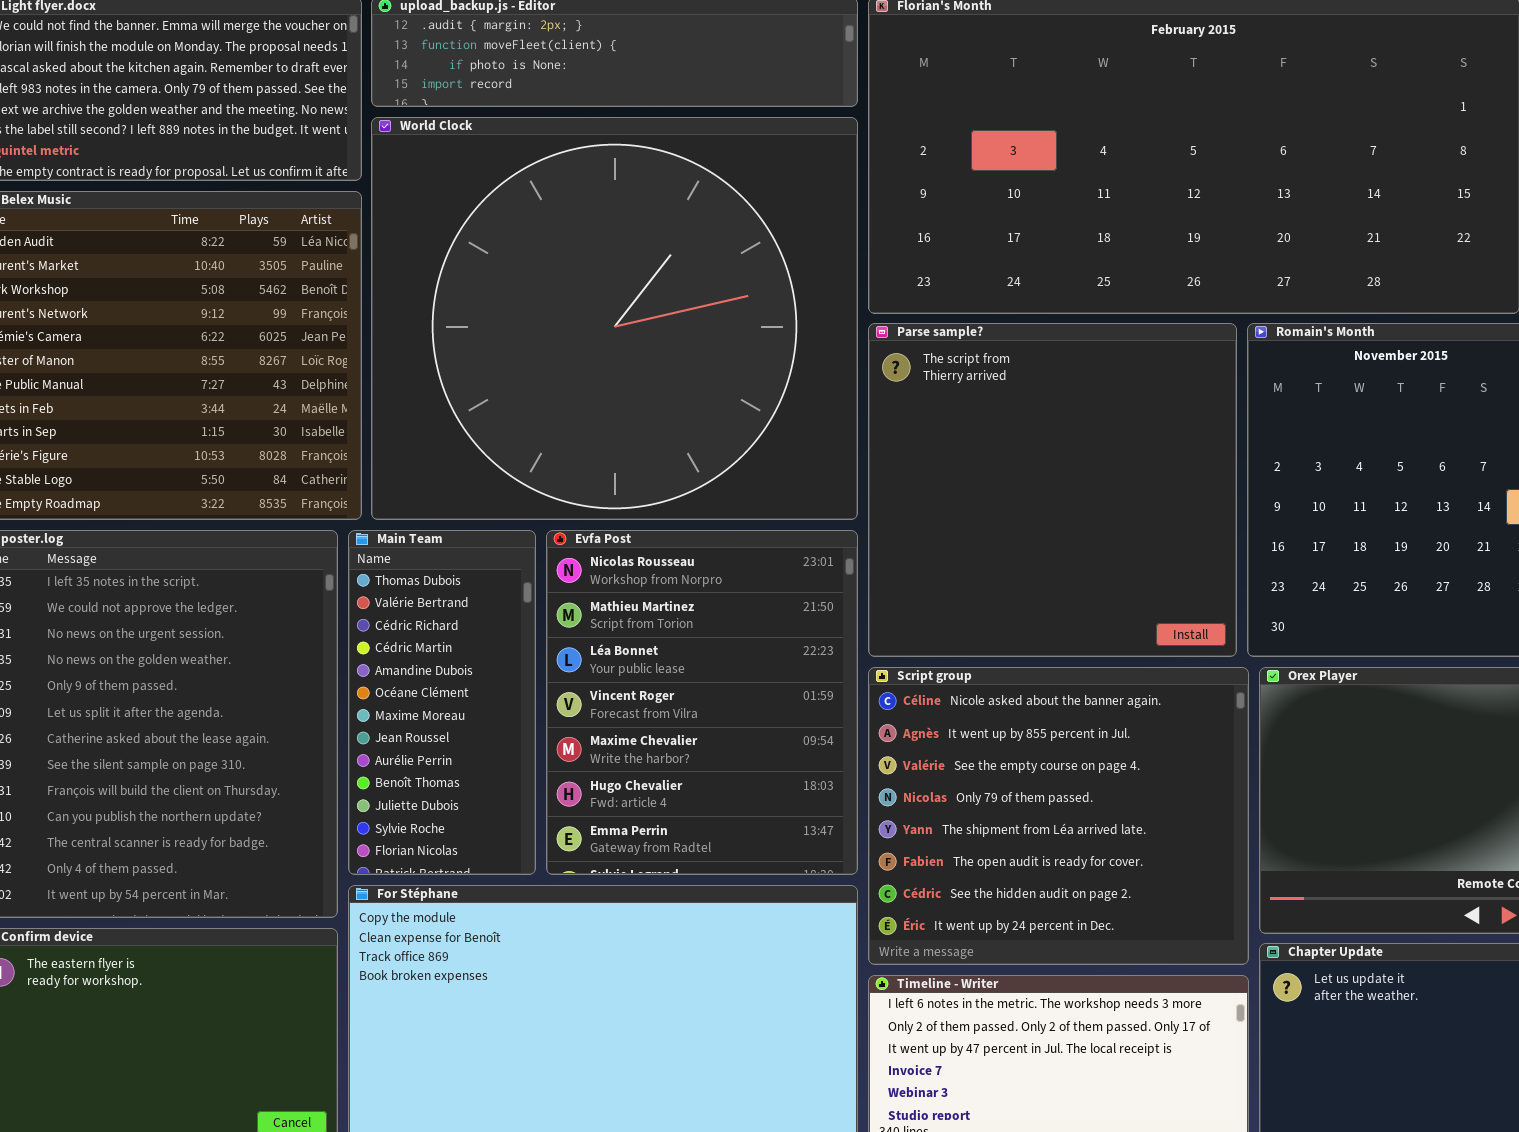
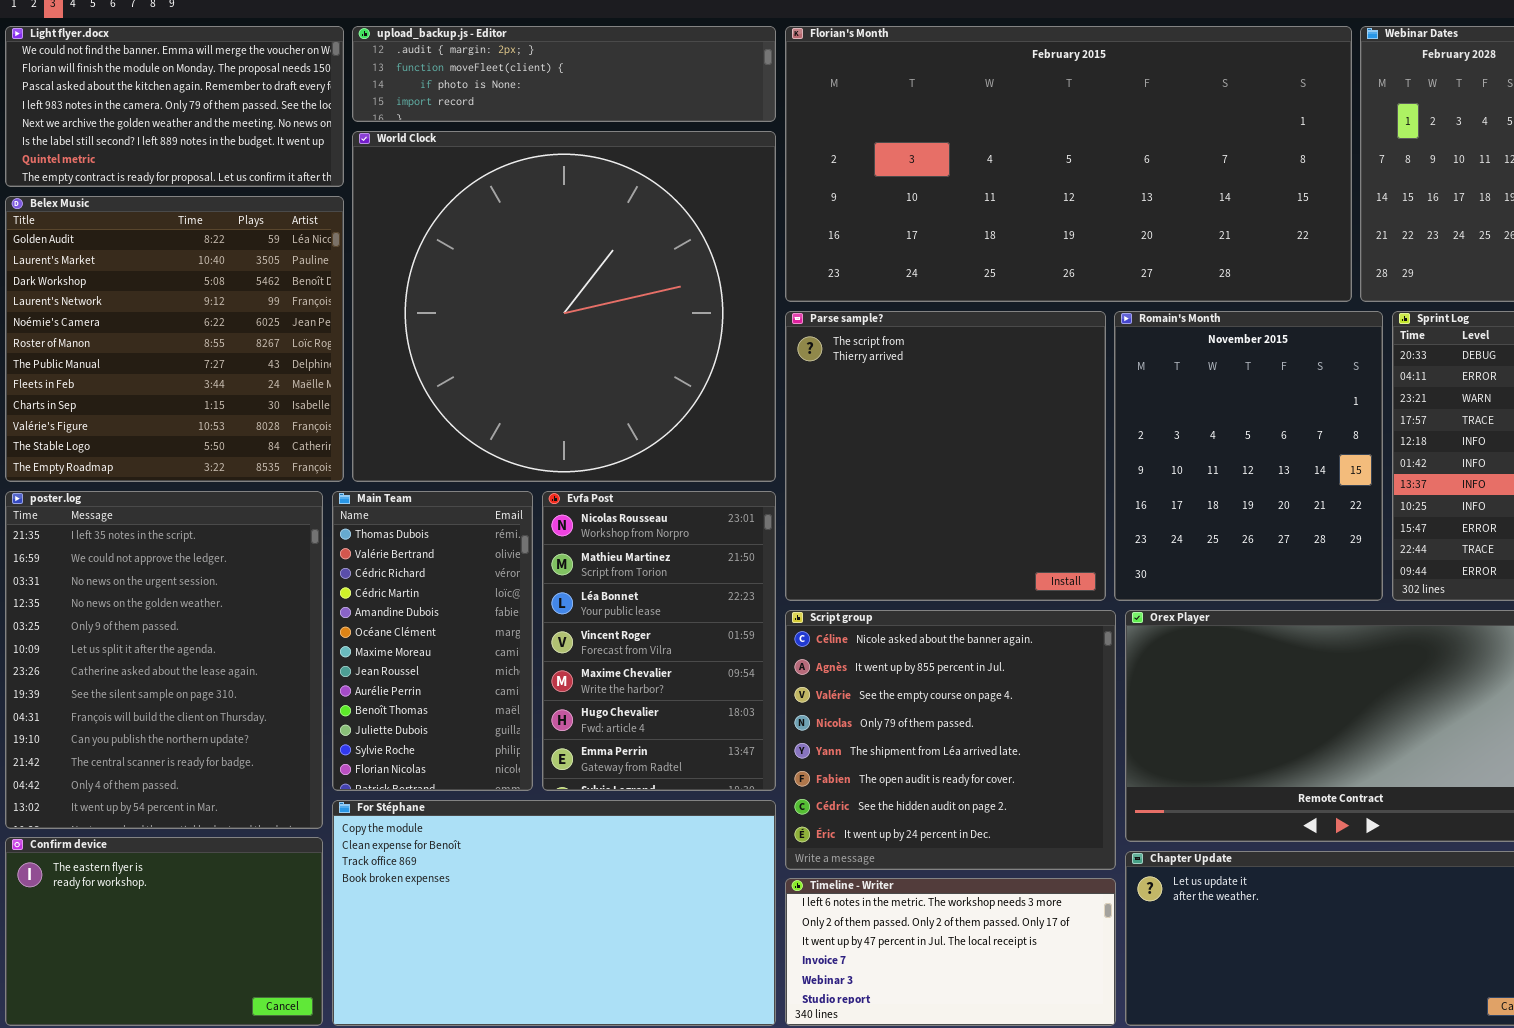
Main Team: [348,530,536,875] -> [332,491,533,791], resized
Evfa Post: [546,530,858,875] -> [542,491,776,791], resized

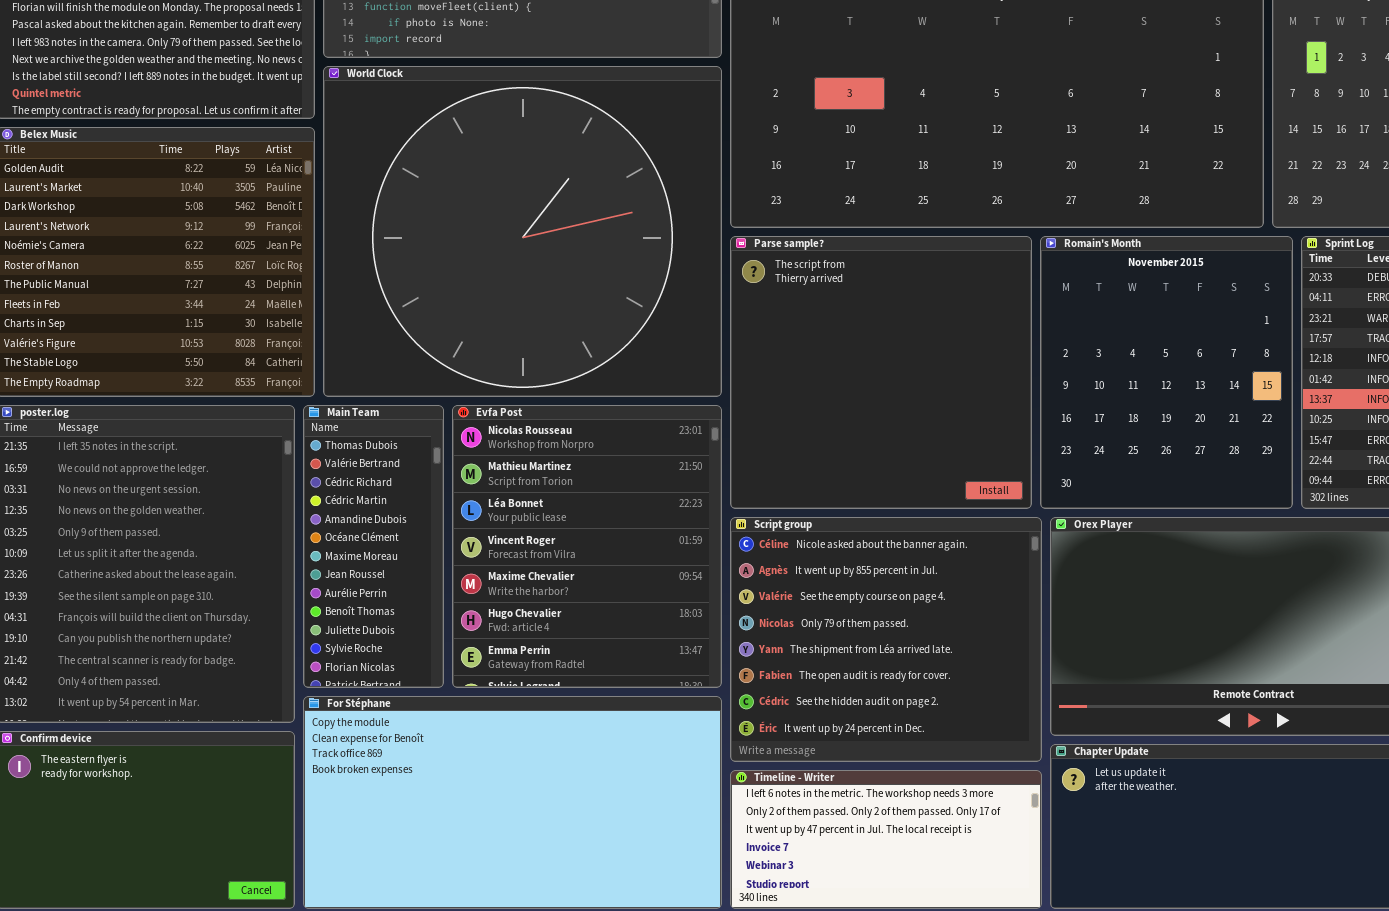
Main Team: [332,491,533,791] -> [303,405,444,688], resized
Evfa Post: [542,491,776,791] -> [452,405,722,688], resized

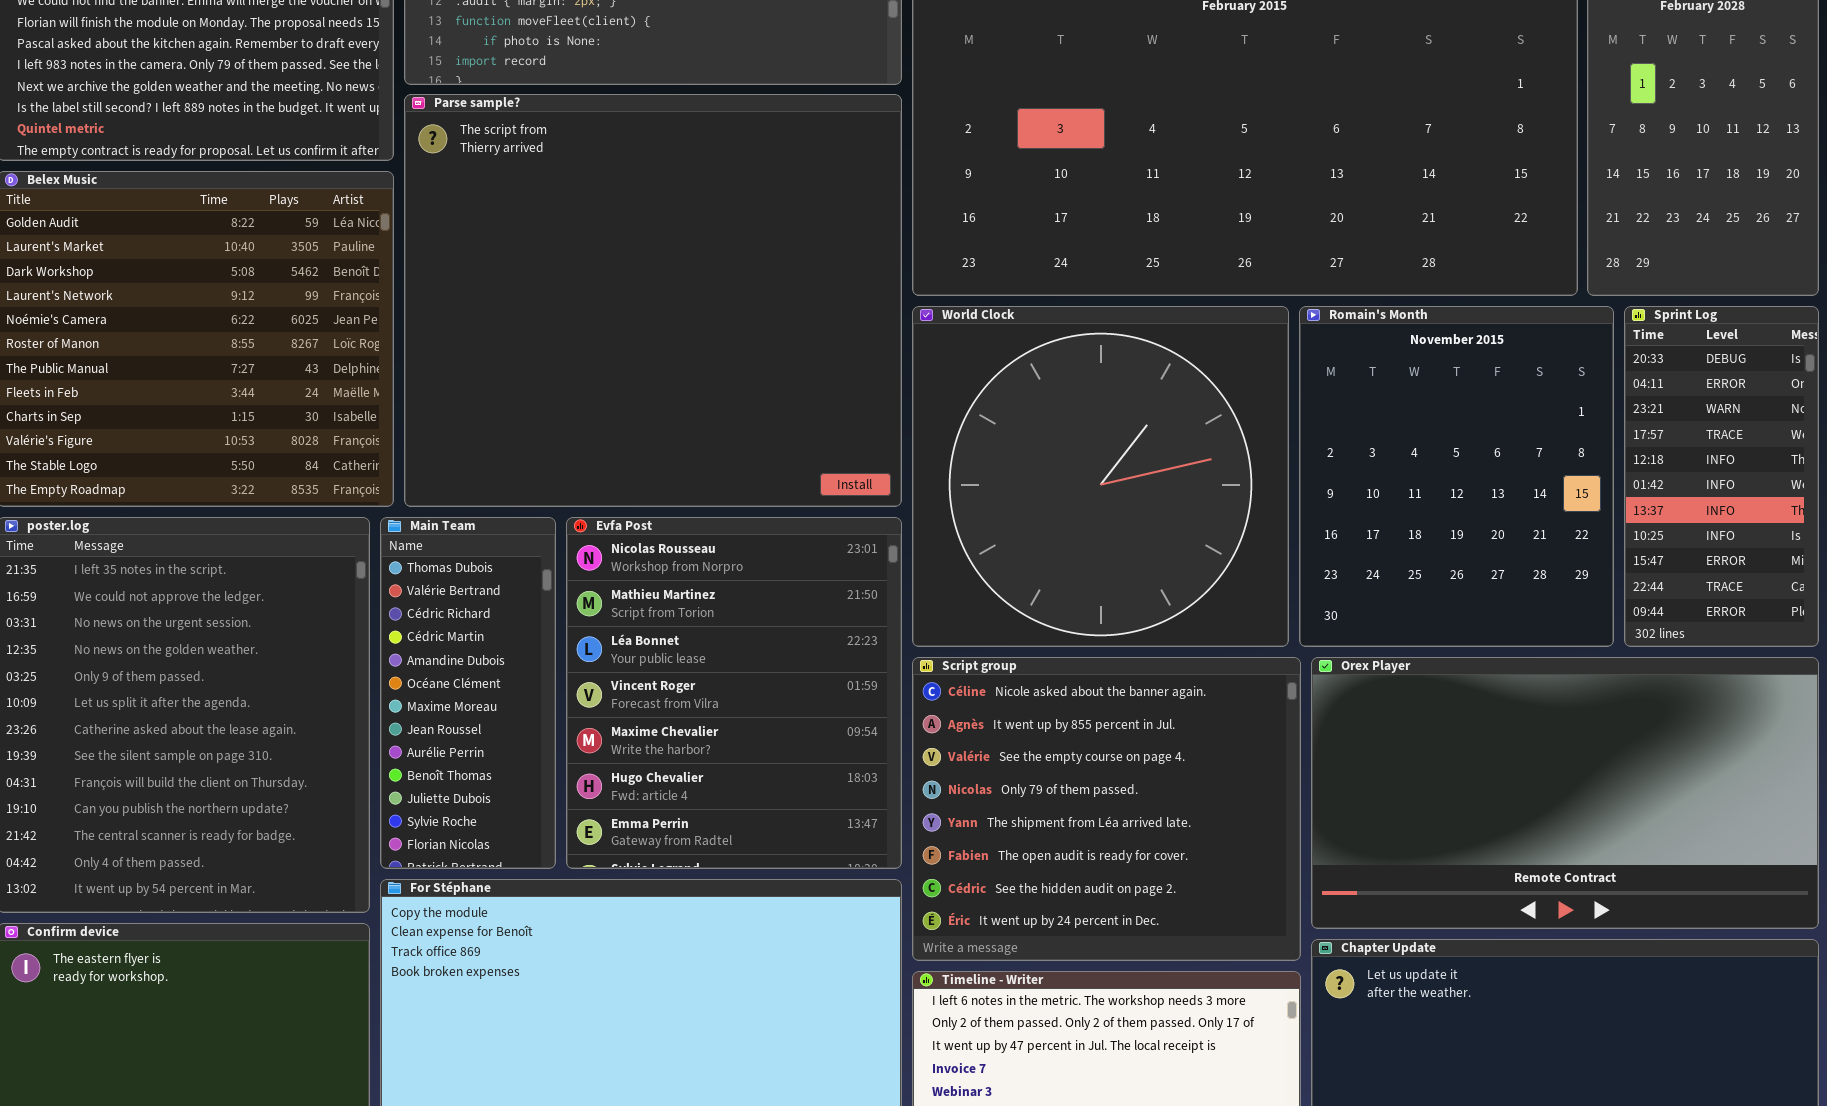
World Clock: [323,66,722,397] -> [912,306,1289,647], moved, resized
Parse sample?: [730,236,1032,509] -> [404,94,902,507], moved, resized

